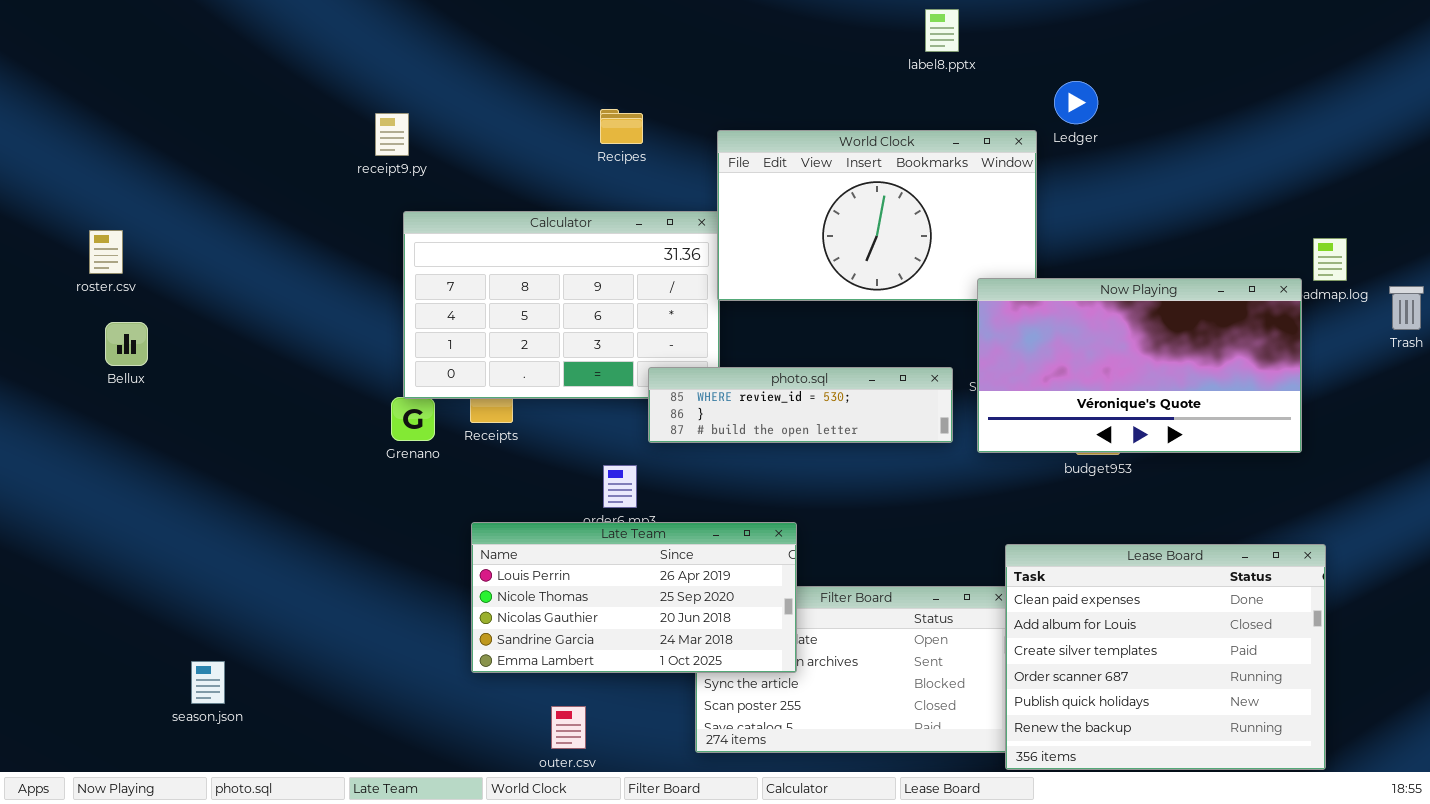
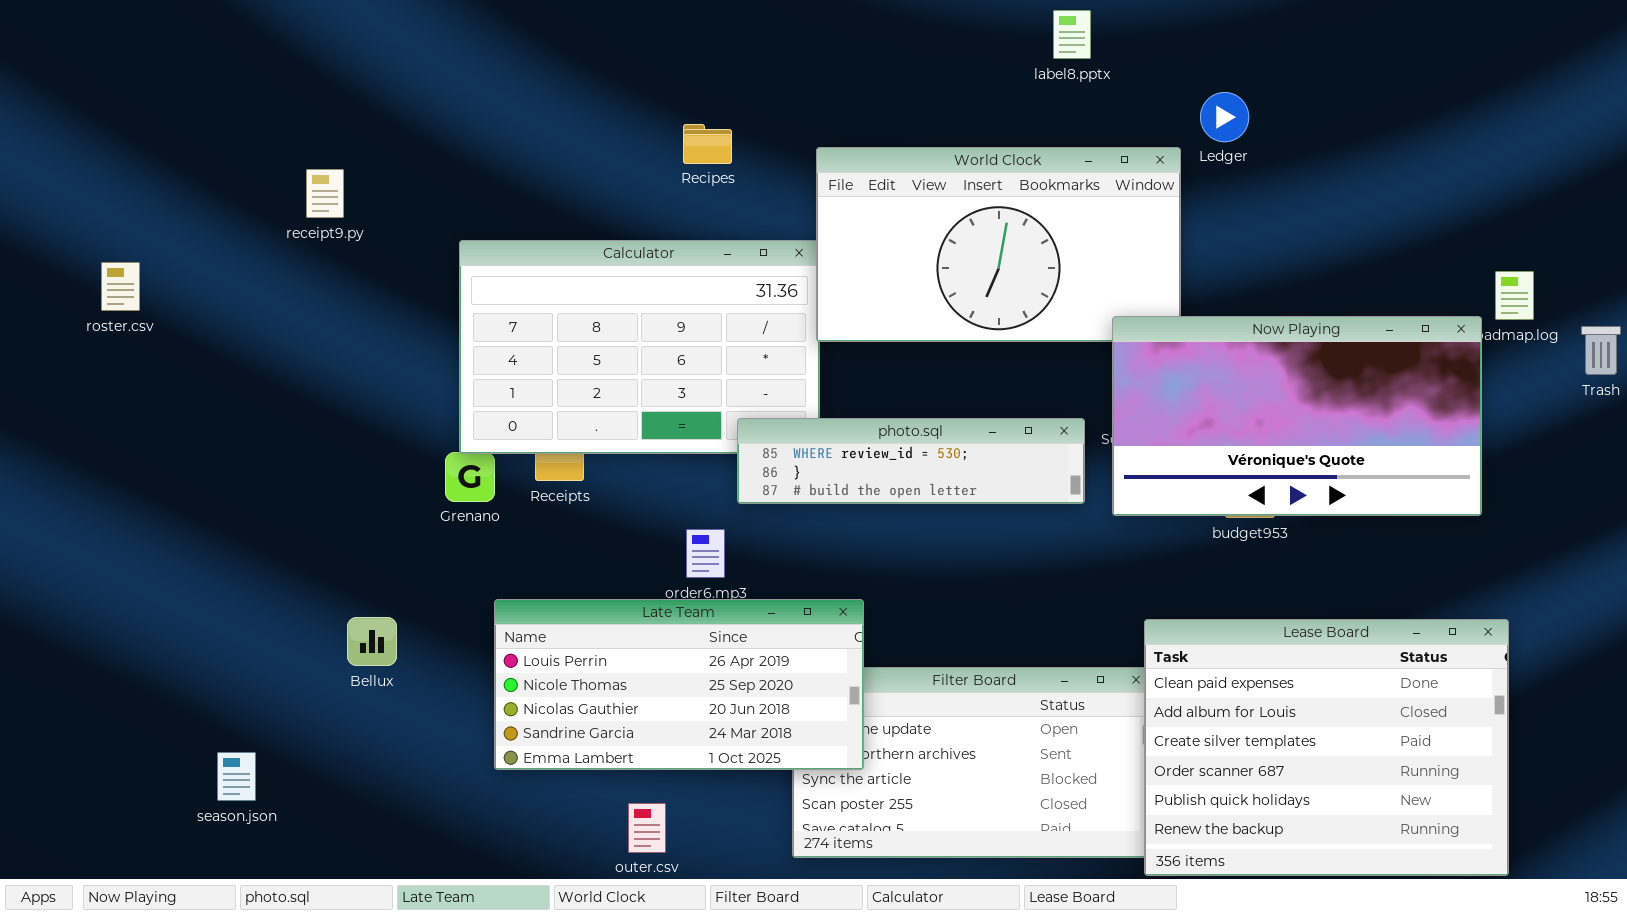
receipt9.py: [375,113,409,156] -> [306,169,344,218], moved
Bellux: [105,322,148,366] -> [347,617,397,666], moved
Late Team: [471,522,797,673] -> [494,599,864,770], moved

